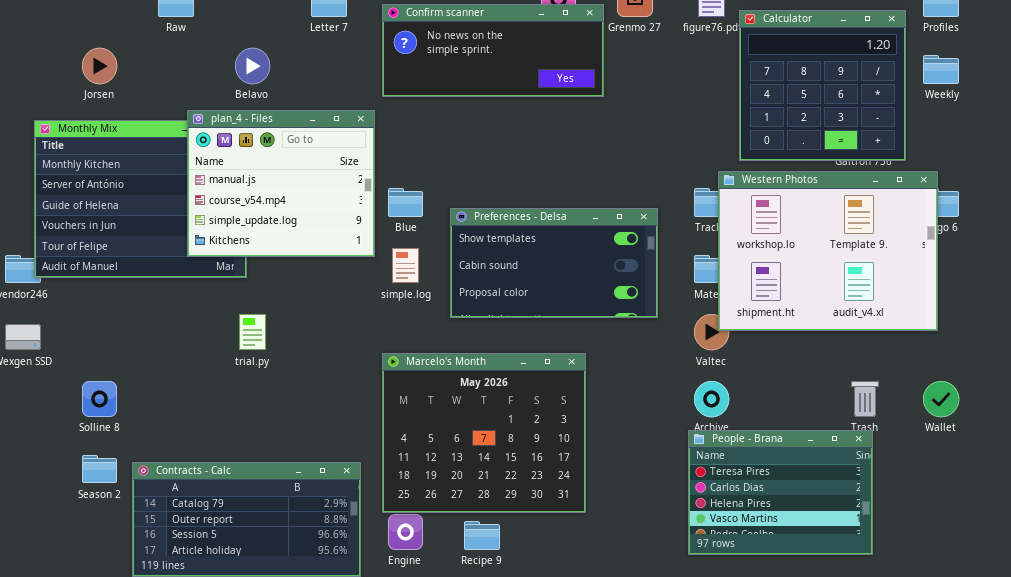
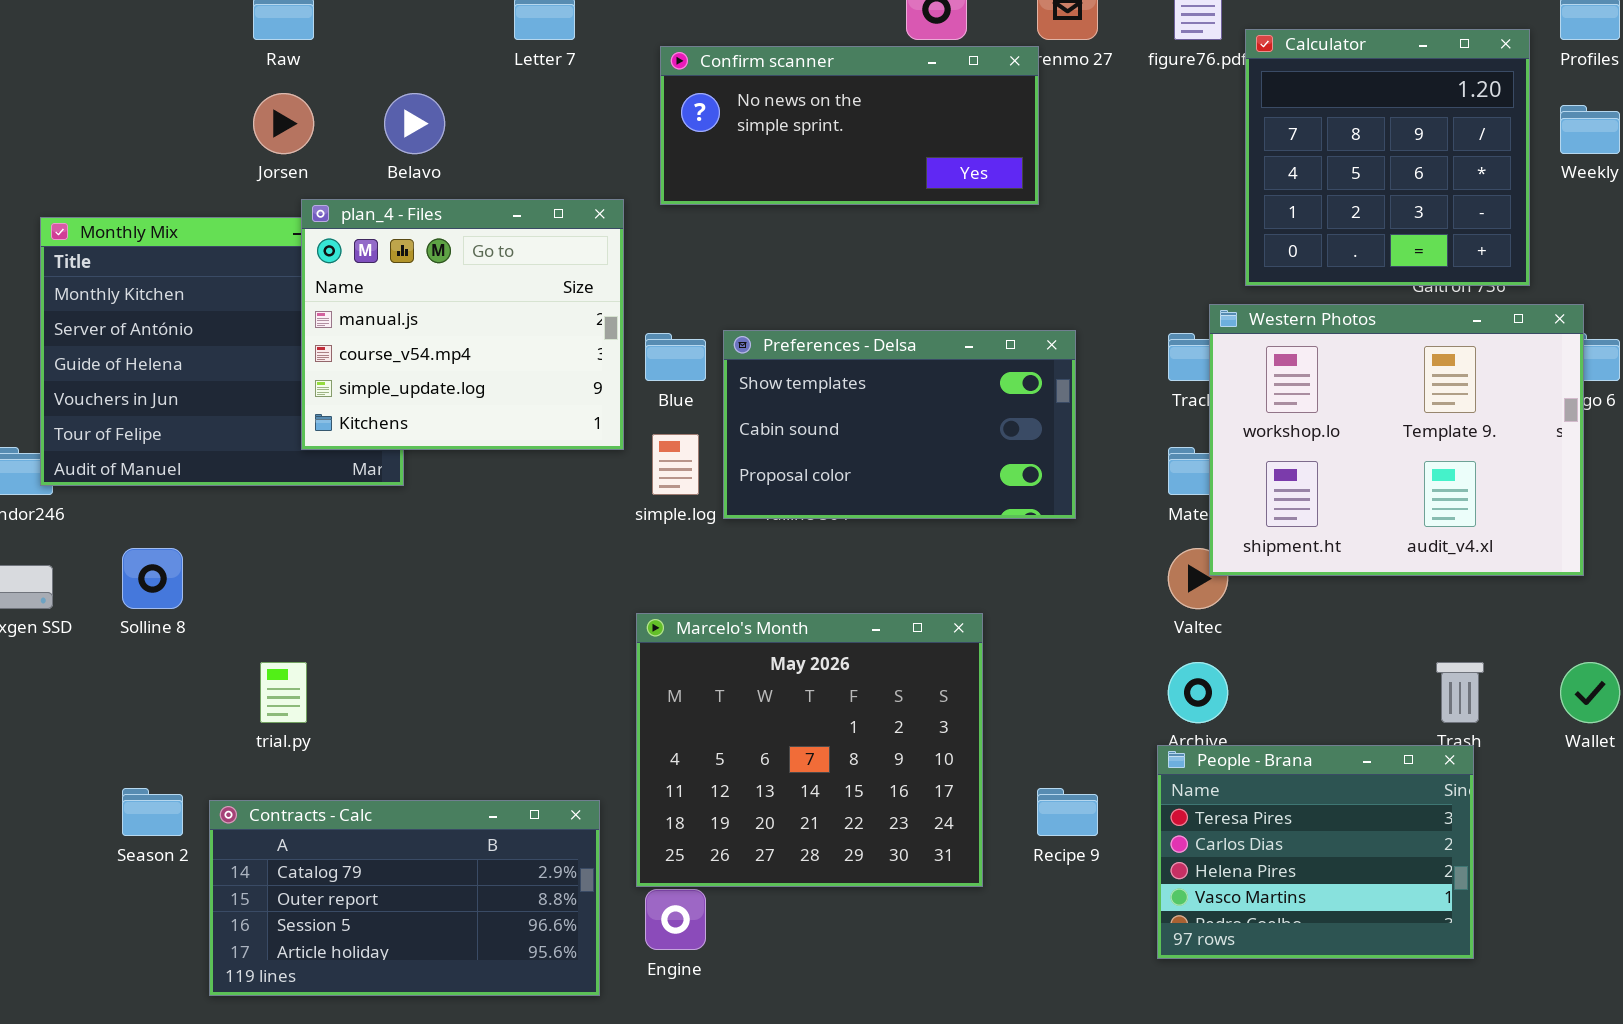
Confirm scanner: [382,4,604,97] -> [660,46,1039,205], moved
Jorsen: [82,48,117,84] -> [253,93,314,154], moved
Preferences - Delsa: [450,208,658,318] -> [723,330,1076,519], moved
trial.py: [239,314,266,350] -> [260,662,307,723], moved
Solline 8: [82,381,117,417] -> [122,548,183,609], moved
Recipe 9: [464,521,500,550] -> [1037,788,1098,836], moved

